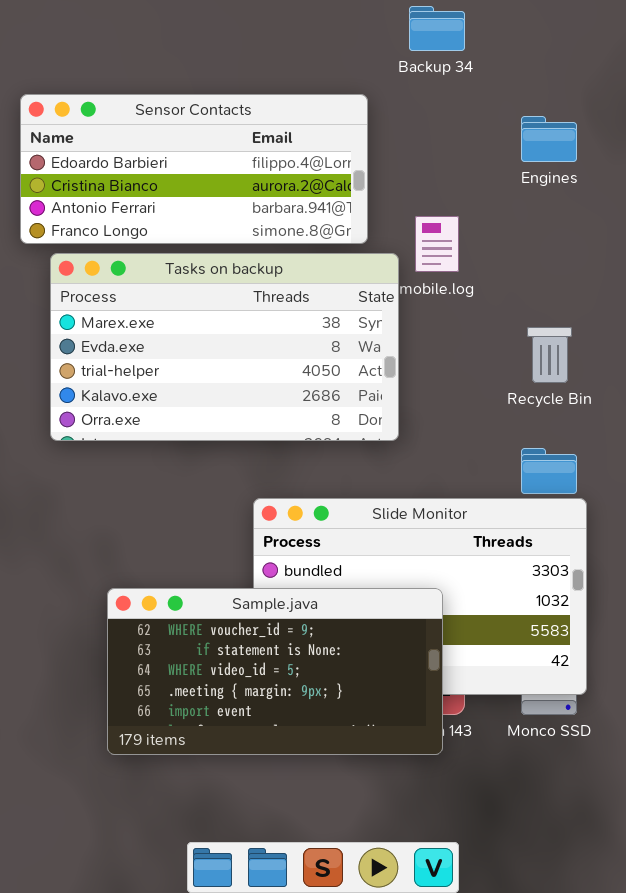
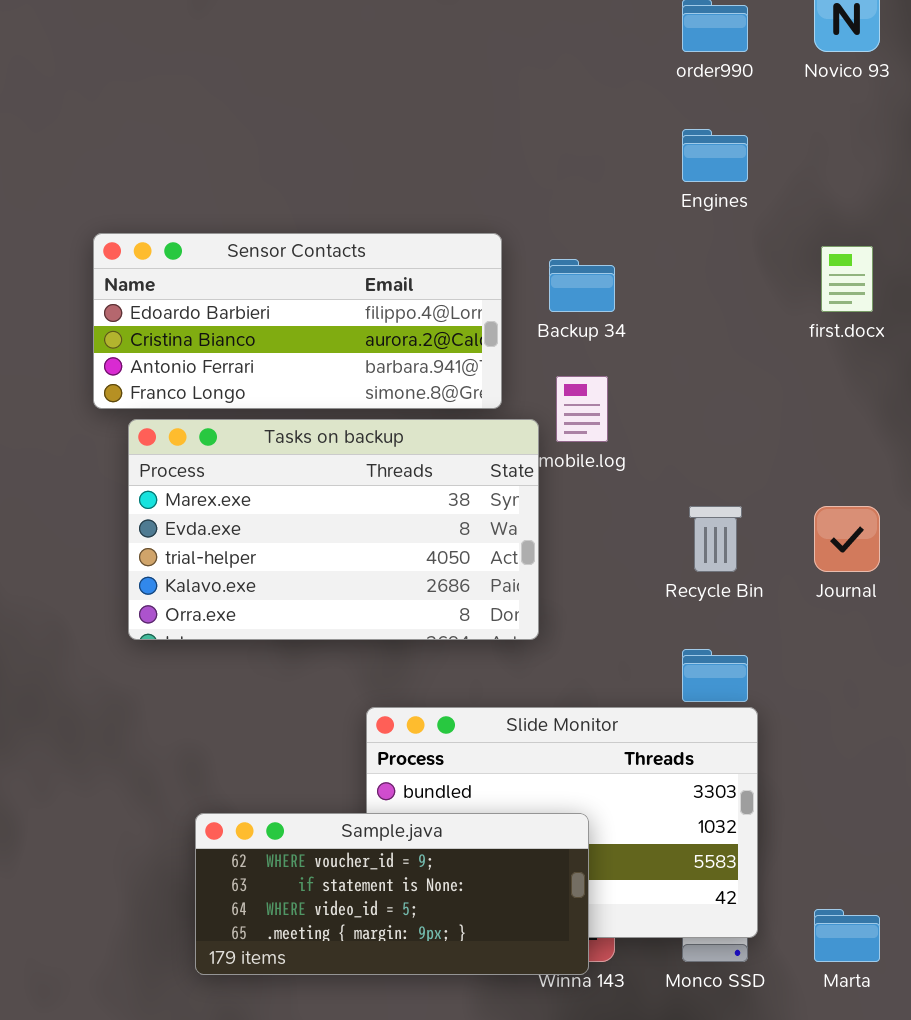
Backup 34: [409,6,465,51] -> [549,259,615,312], moved
Engines: [521,116,577,162] -> [682,129,748,182], moved
Sample.java: [107,588,443,755] -> [195,813,589,975], resized

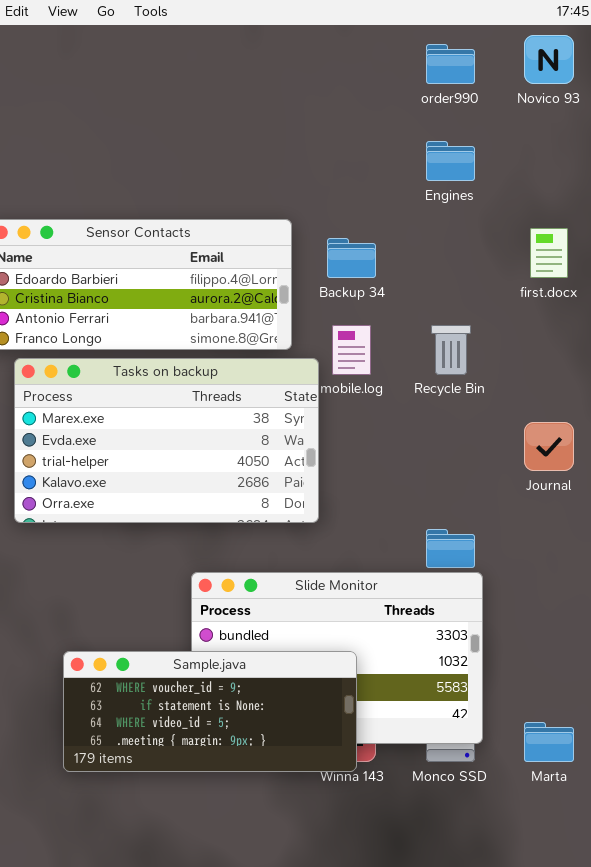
Recycle Bin: [689,506,742,572] -> [431,325,471,375], moved

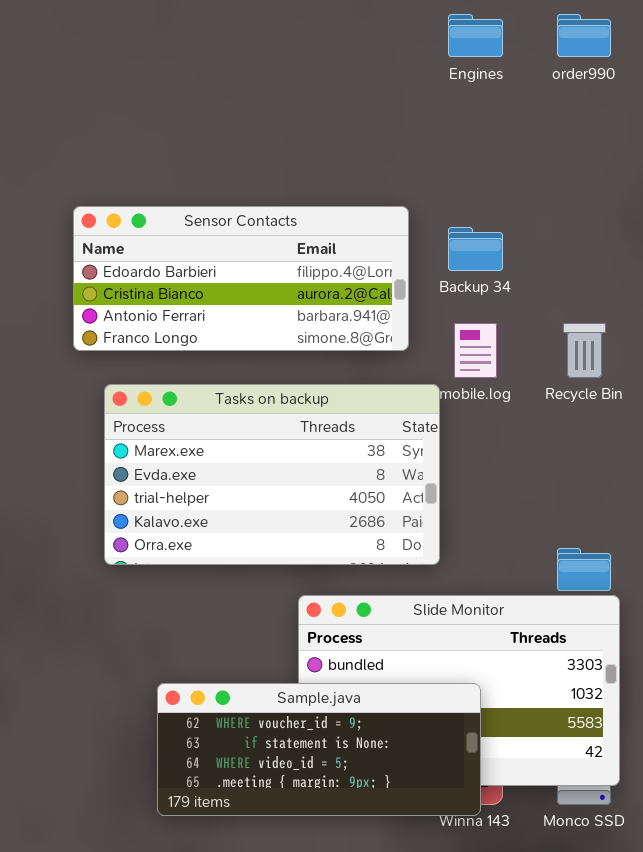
Engines: [426,141,475,181] -> [448,14,503,57], moved
Tasks on backup: [14,358,319,523] -> [104,384,440,565], moved

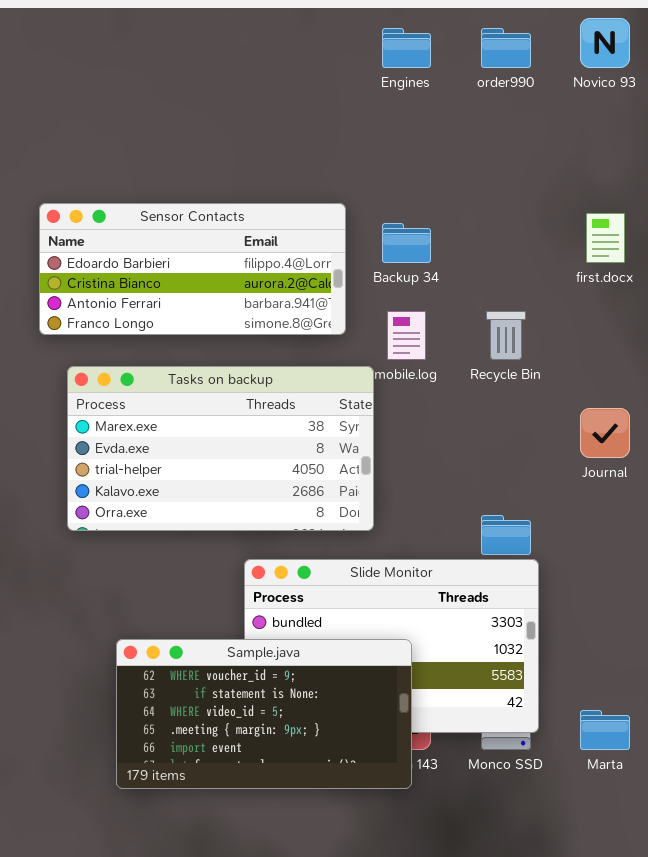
Sample.java: [157,683,481,816] -> [116,639,412,789], resized

